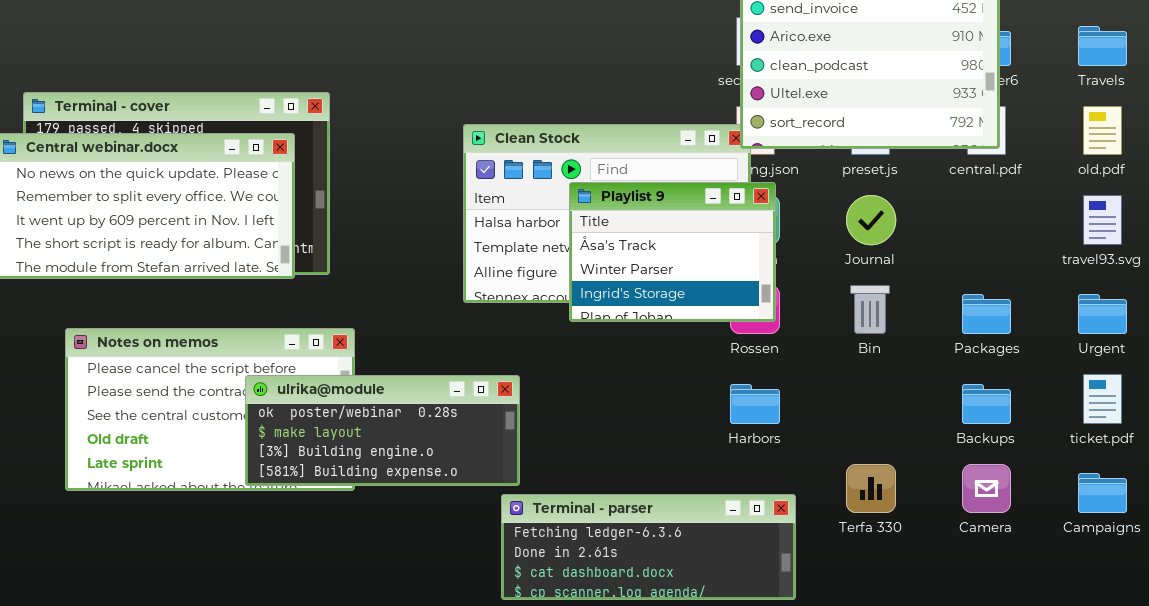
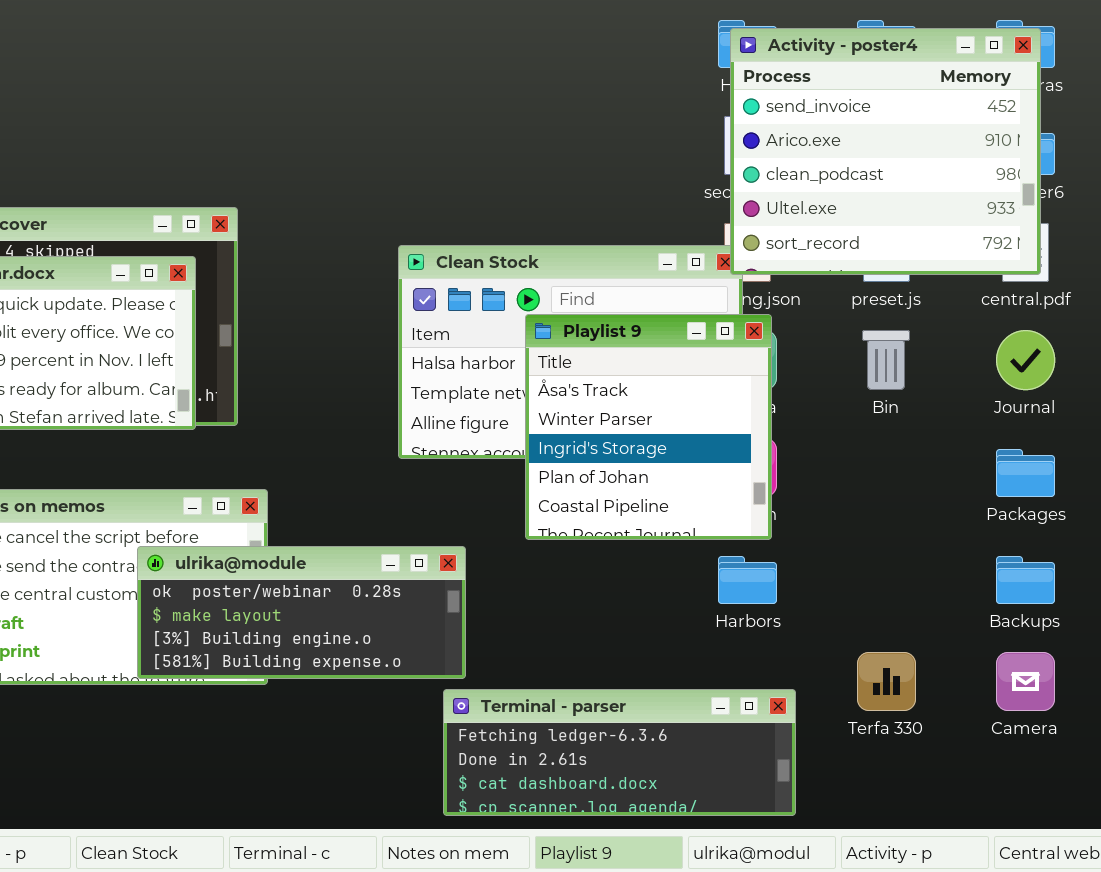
Playlist 9: [569,182,776,322] -> [525,314,772,540], resized
Journal: [846,195,896,245] -> [996,330,1055,390], moved
Bin: [850,285,890,334] -> [862,330,910,390], moved

